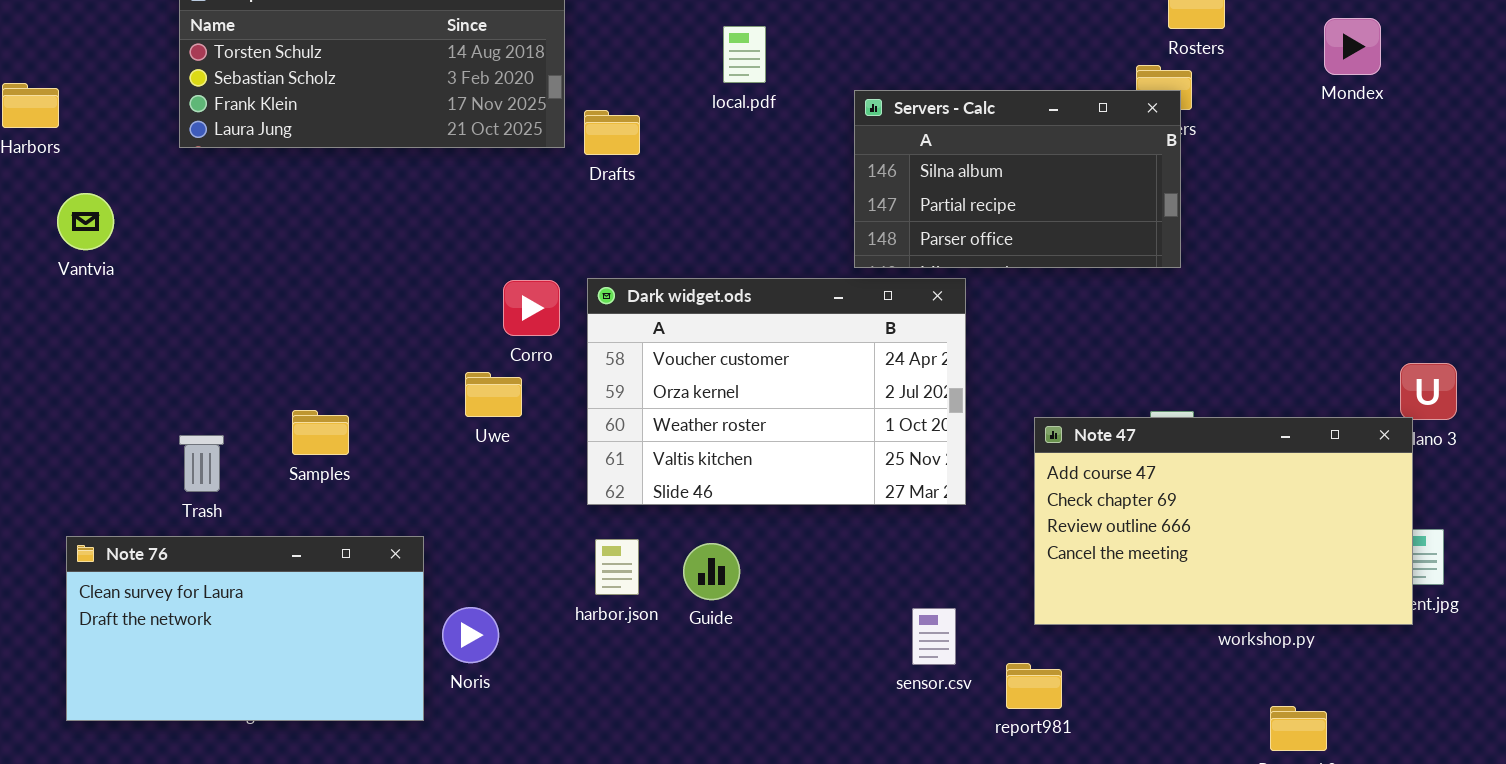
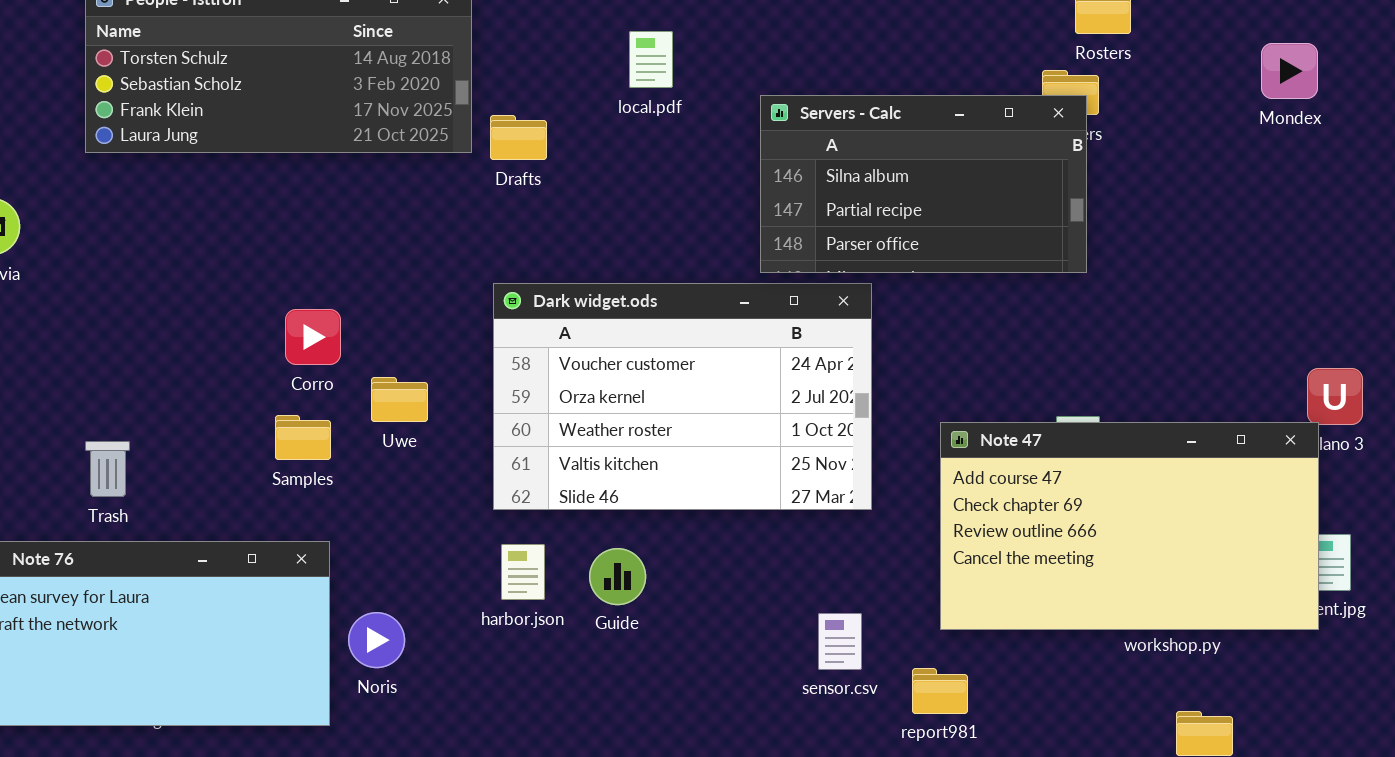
Mondex: [1324,18,1381,75] -> [1261,43,1318,99], moved
Corro: [503,280,560,336] -> [285,309,341,365], moved
Samples: [292,410,349,455] -> [275,415,331,460], moved

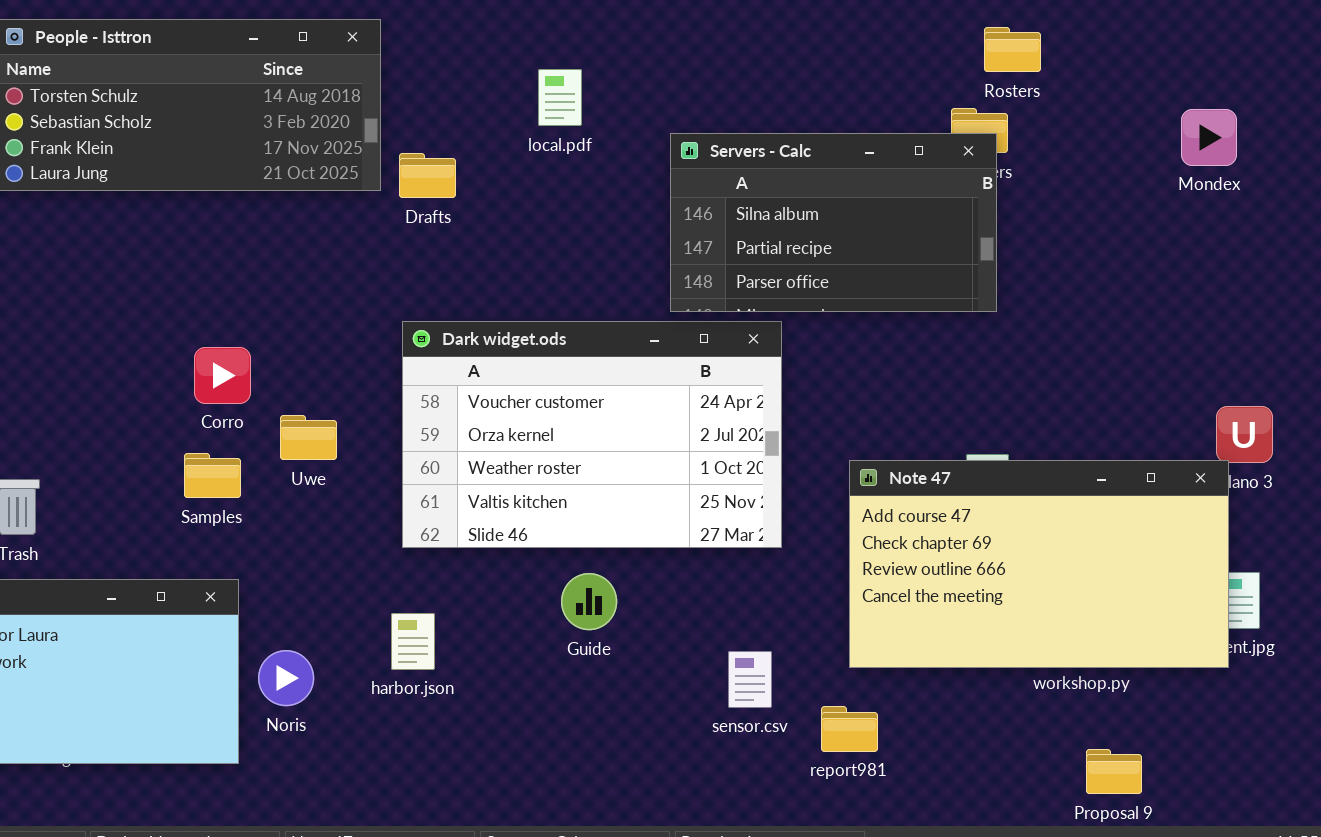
Mondex: [1261,43,1318,99] -> [1181,109,1237,166], moved
harbor.json: [501,544,545,600] -> [391,613,435,670], moved
Guide: [589,548,646,605] -> [561,573,617,630], moved

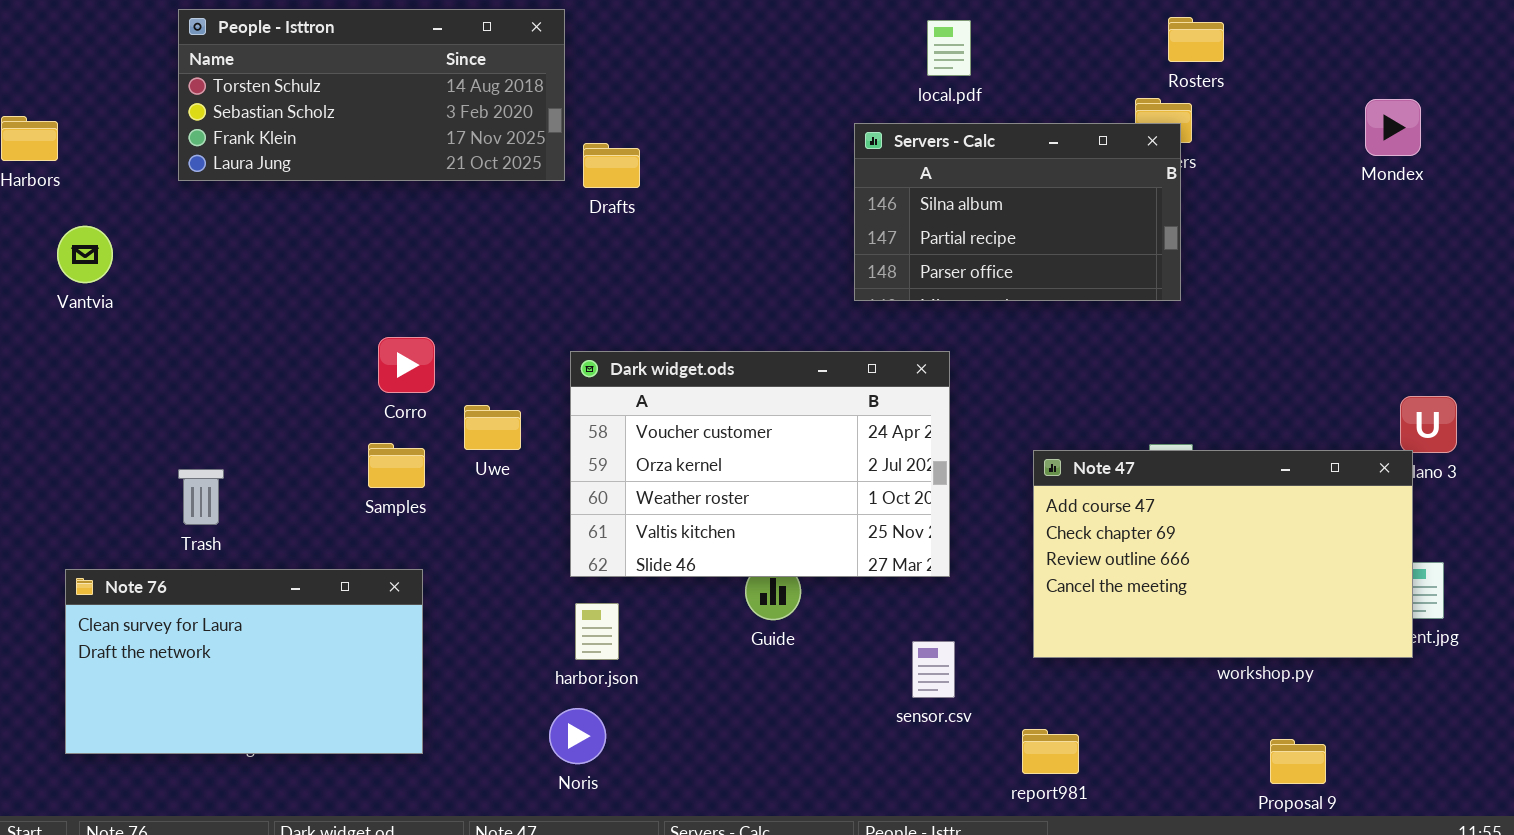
local.pdf: [538,69,582,126] -> [927,20,971,76], moved
Dark widget.ods: [402,321,782,548] -> [570,351,950,577], moved
Noris: [258,650,314,706] -> [549,708,606,764], moved
report981: [821,706,878,752] -> [1022,729,1079,774], moved

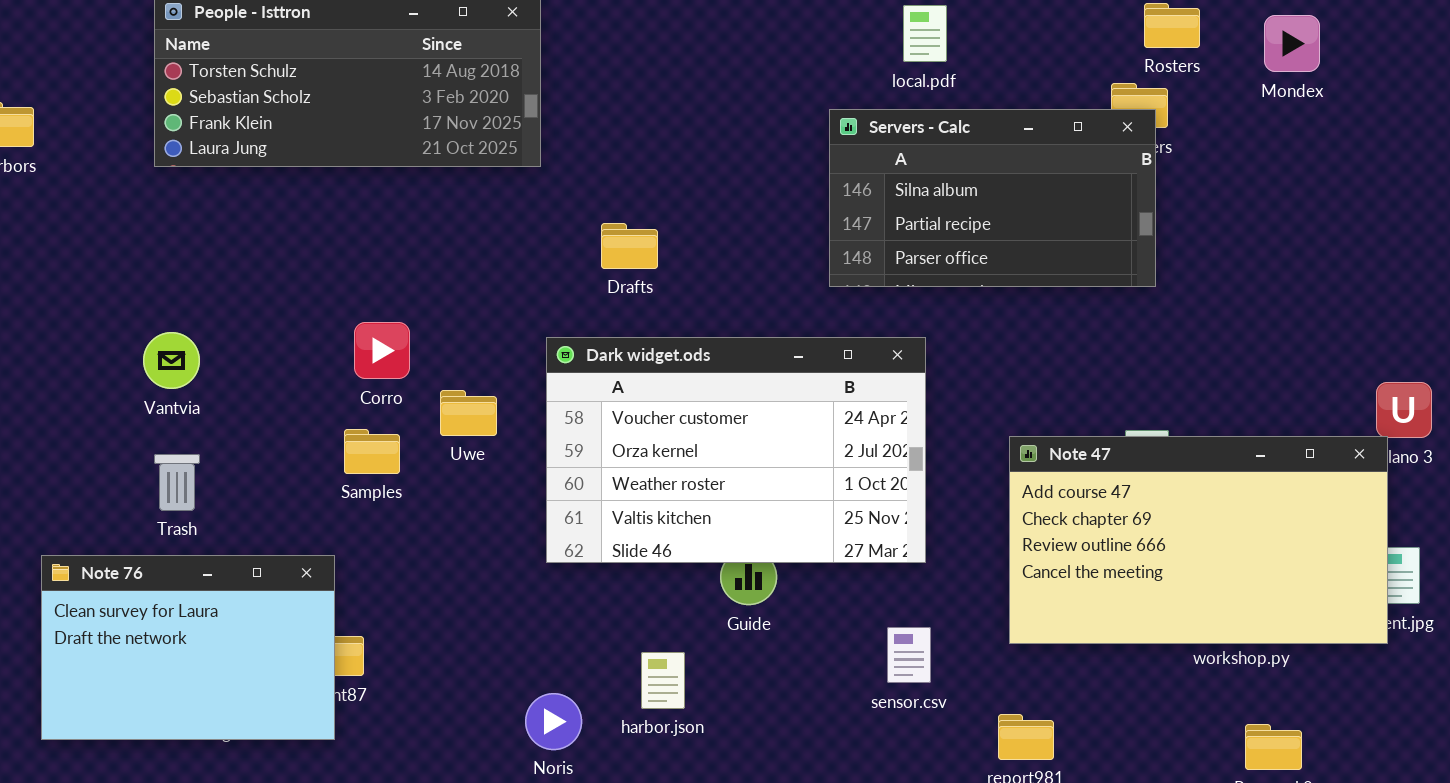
Mondex: [1365,99,1421,156] -> [1264,15,1320,72], moved
Drafts: [583,143,640,188] -> [601,223,658,269], moved
Vantvia: [57,226,113,283] -> [143,332,200,389], moved
Note 76: [65,569,423,754] -> [41,555,335,740], resized
harbor.json: [575,603,619,660] -> [641,652,685,709], moved

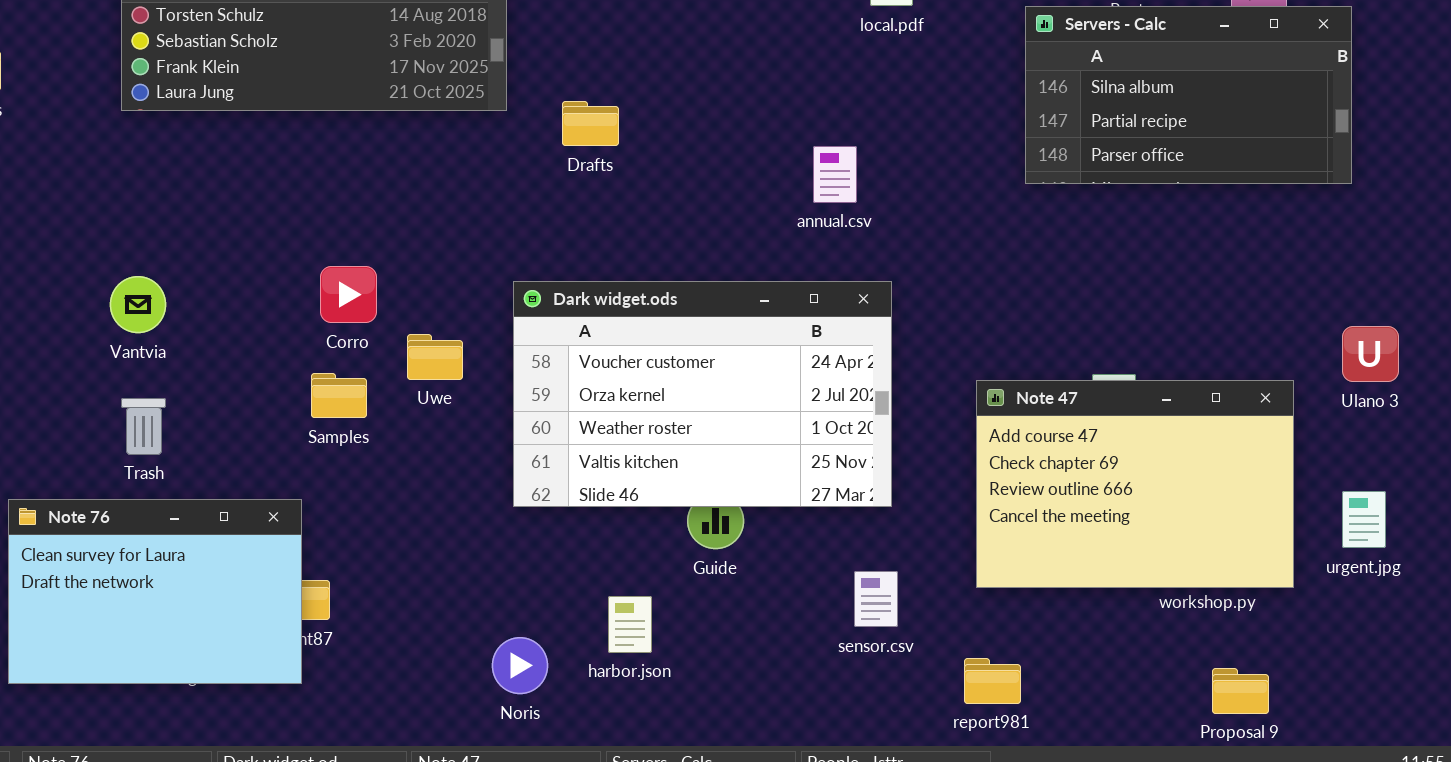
Servers - Calc: [829,109,1156,287] -> [1025,6,1352,184], moved
Drafts: [601,223,658,269] -> [562,101,619,146], moved
Note 47: [1009,436,1388,644] -> [976,380,1294,588], resized

